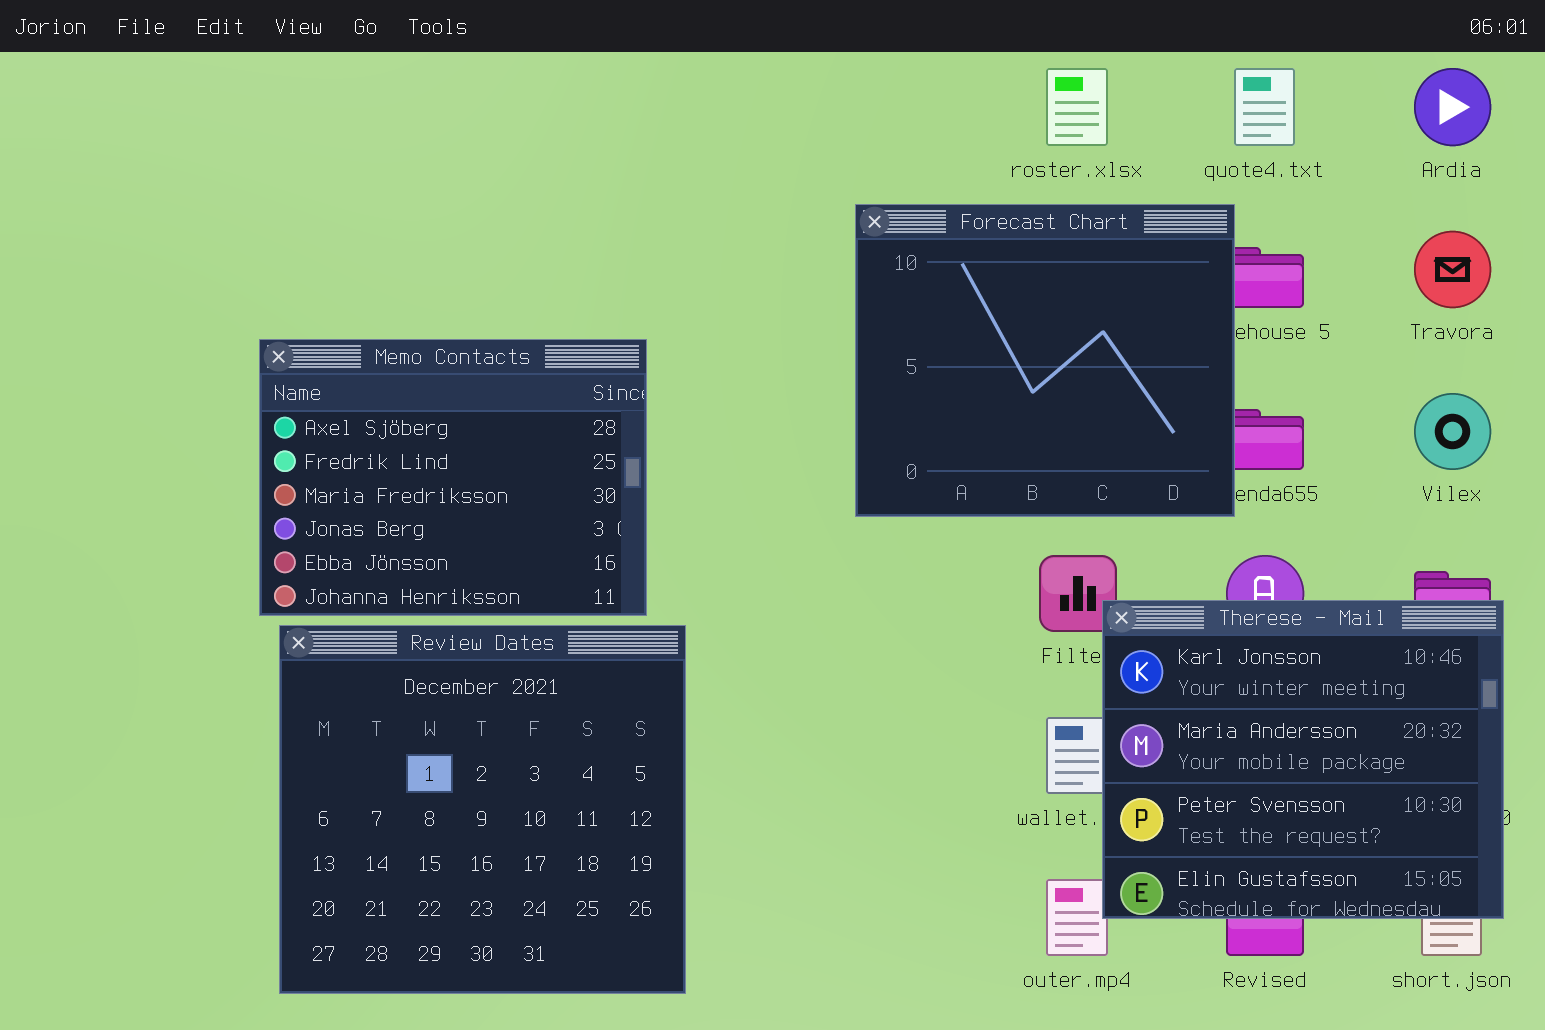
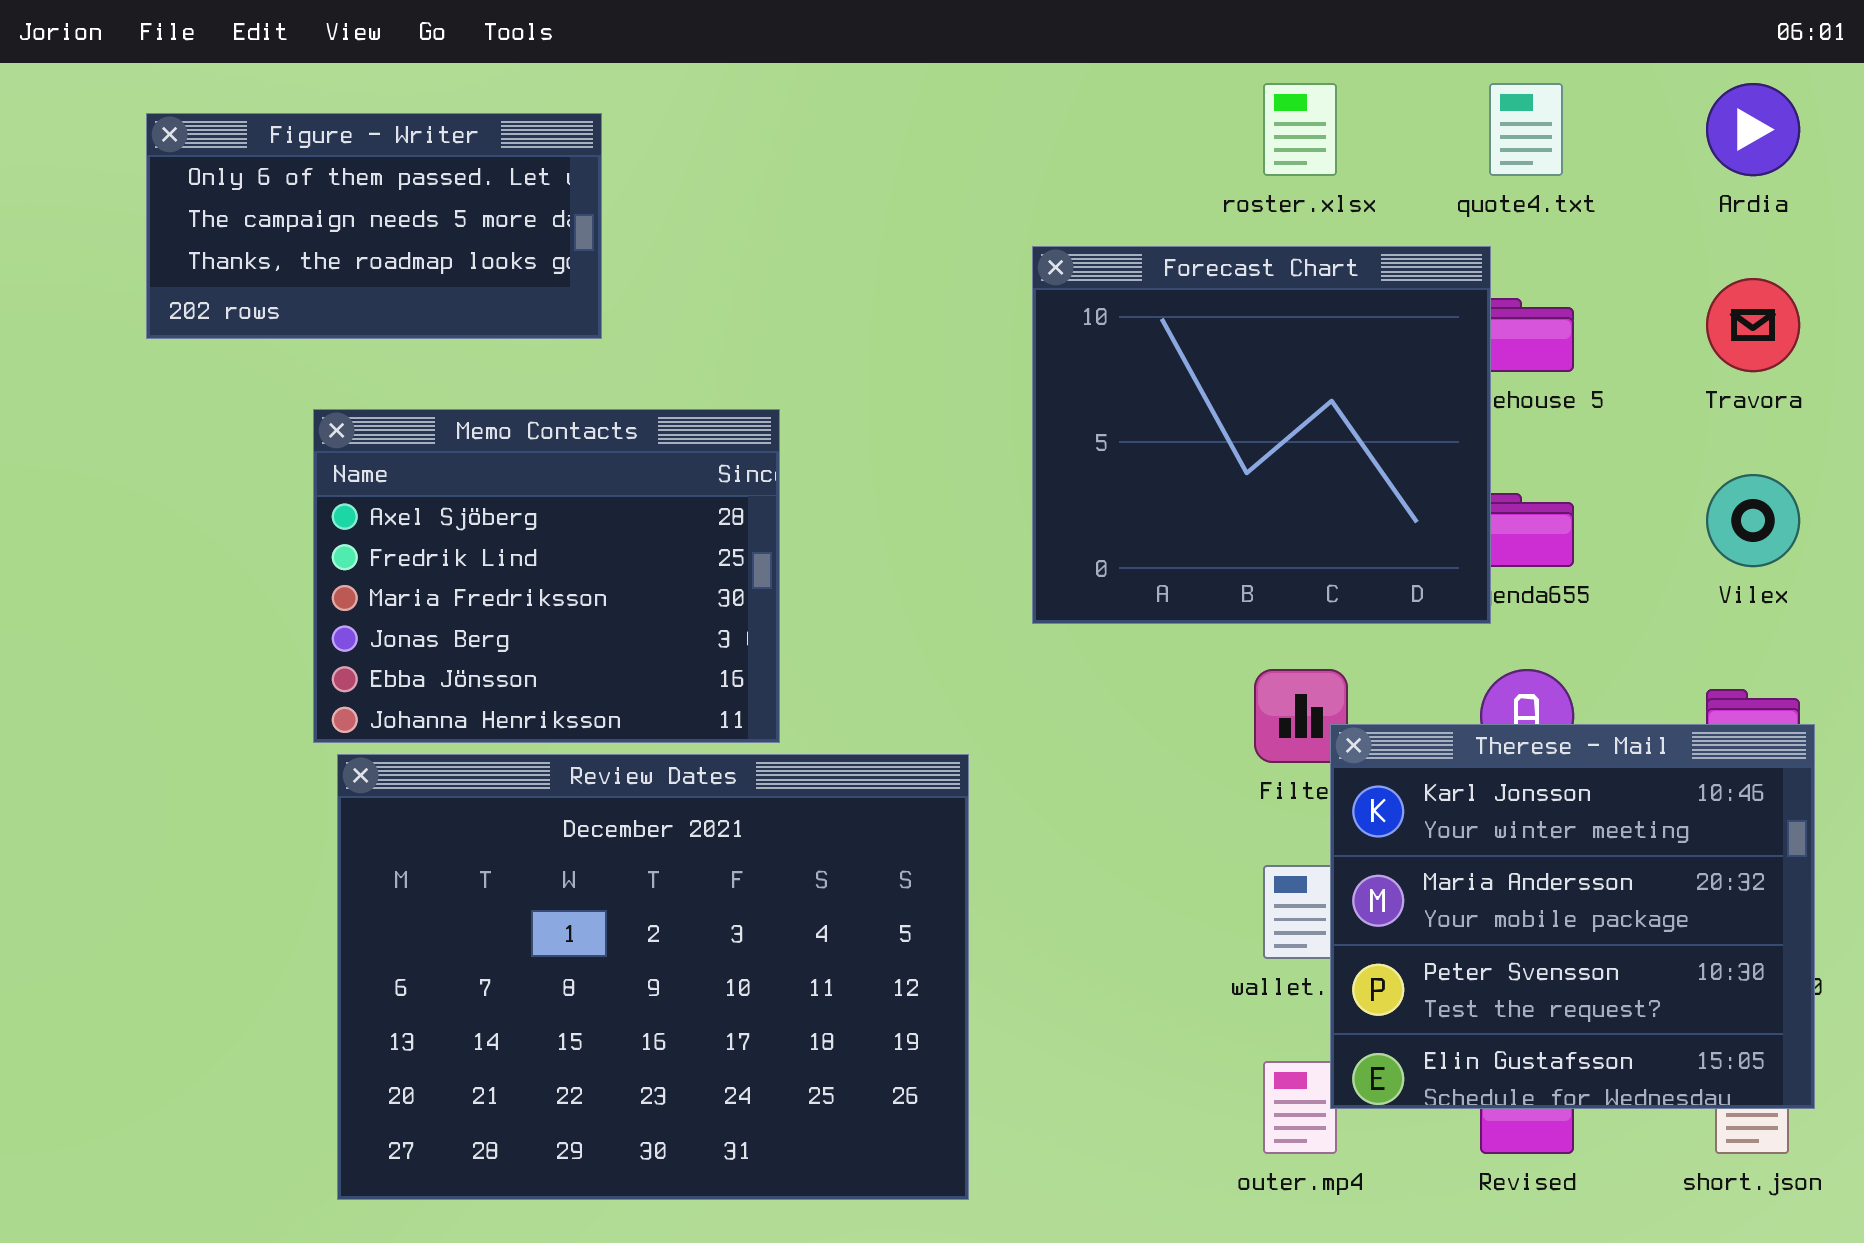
Figure - Writer: none -> [146,113,602,339], opened
Review Dates: [279,625,686,994] -> [337,754,969,1200], resized

